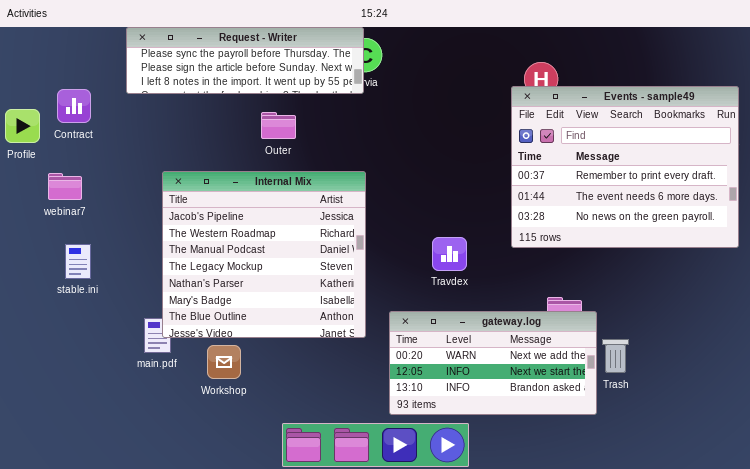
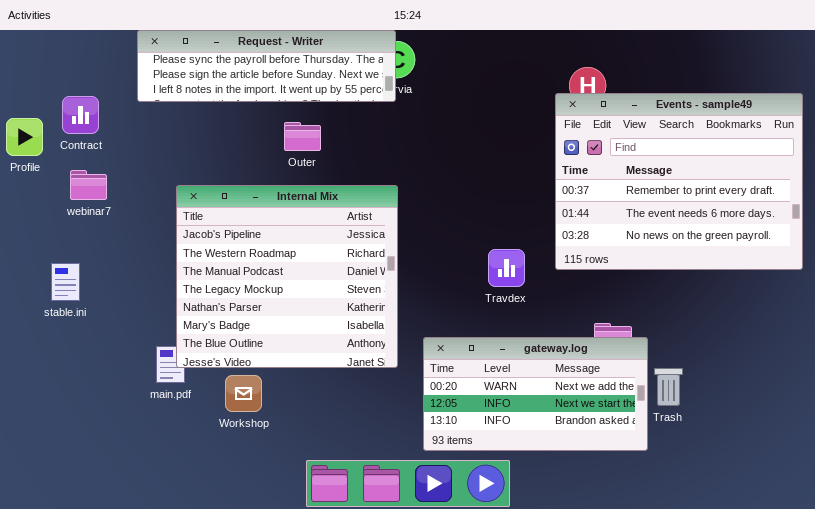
webinar7: [48,173,82,200] -> [70,170,107,200], moved
Travdex: [432,237,467,271] -> [488,249,525,287], moved
stable.ini: [65,244,91,279] -> [51,263,80,301], moved

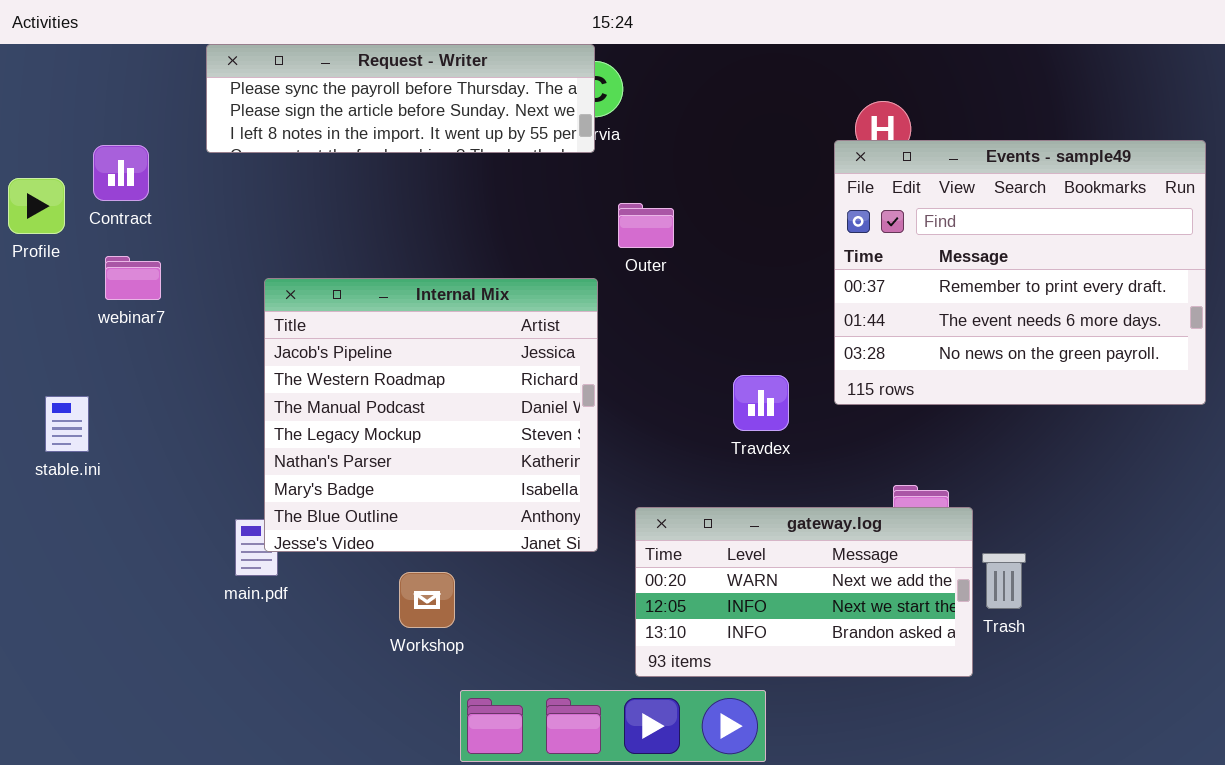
Outer: [284,122,321,151] -> [618,203,674,248], moved
stable.ini: [51,263,80,301] -> [45,396,89,452], moved
Workshop: [225,375,262,412] -> [399,572,455,628], moved

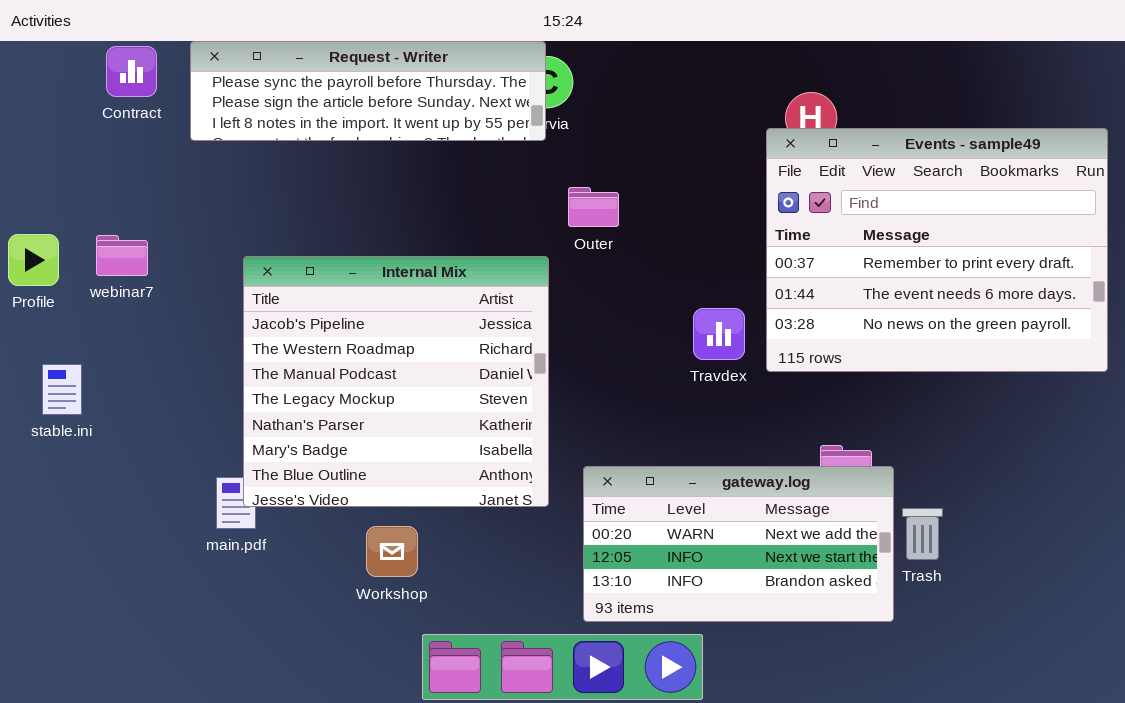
Contract: [93,145,149,201] -> [106,46,157,97], moved
Profile: [8,178,65,234] -> [8,234,59,286], moved
Travdex: [733,375,789,431] -> [693,308,745,360], moved

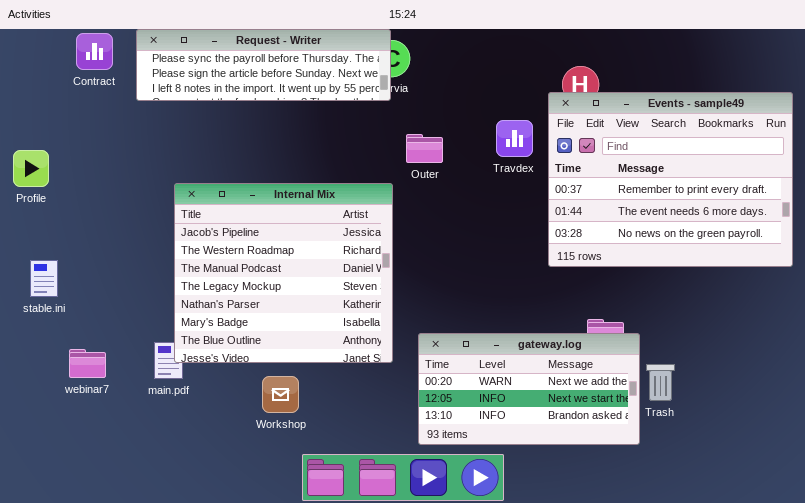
Profile: [8,234,59,286] -> [13,150,49,187], moved
webinar7: [96,235,148,276] -> [69,349,106,378], moved
Travdex: [693,308,745,360] -> [496,120,533,157], moved

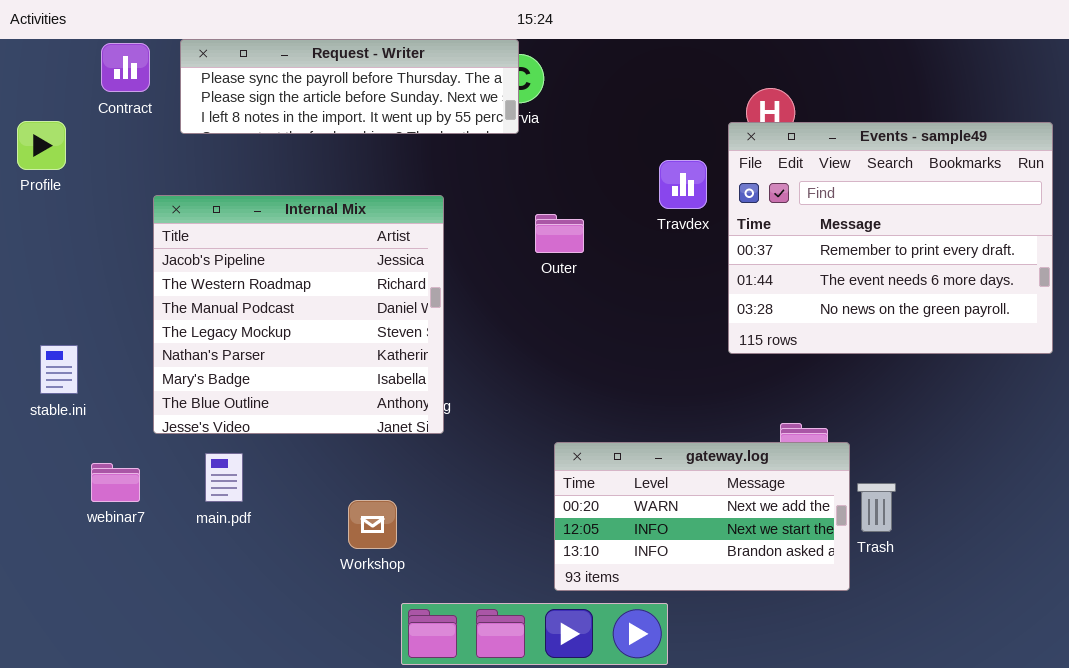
Outer: [406,134,443,163] -> [535,214,584,253], moved
Profile: [13,150,49,187] -> [17,121,66,170], moved
Internal Mix: [174,183,393,363] -> [153,195,444,434], moved

